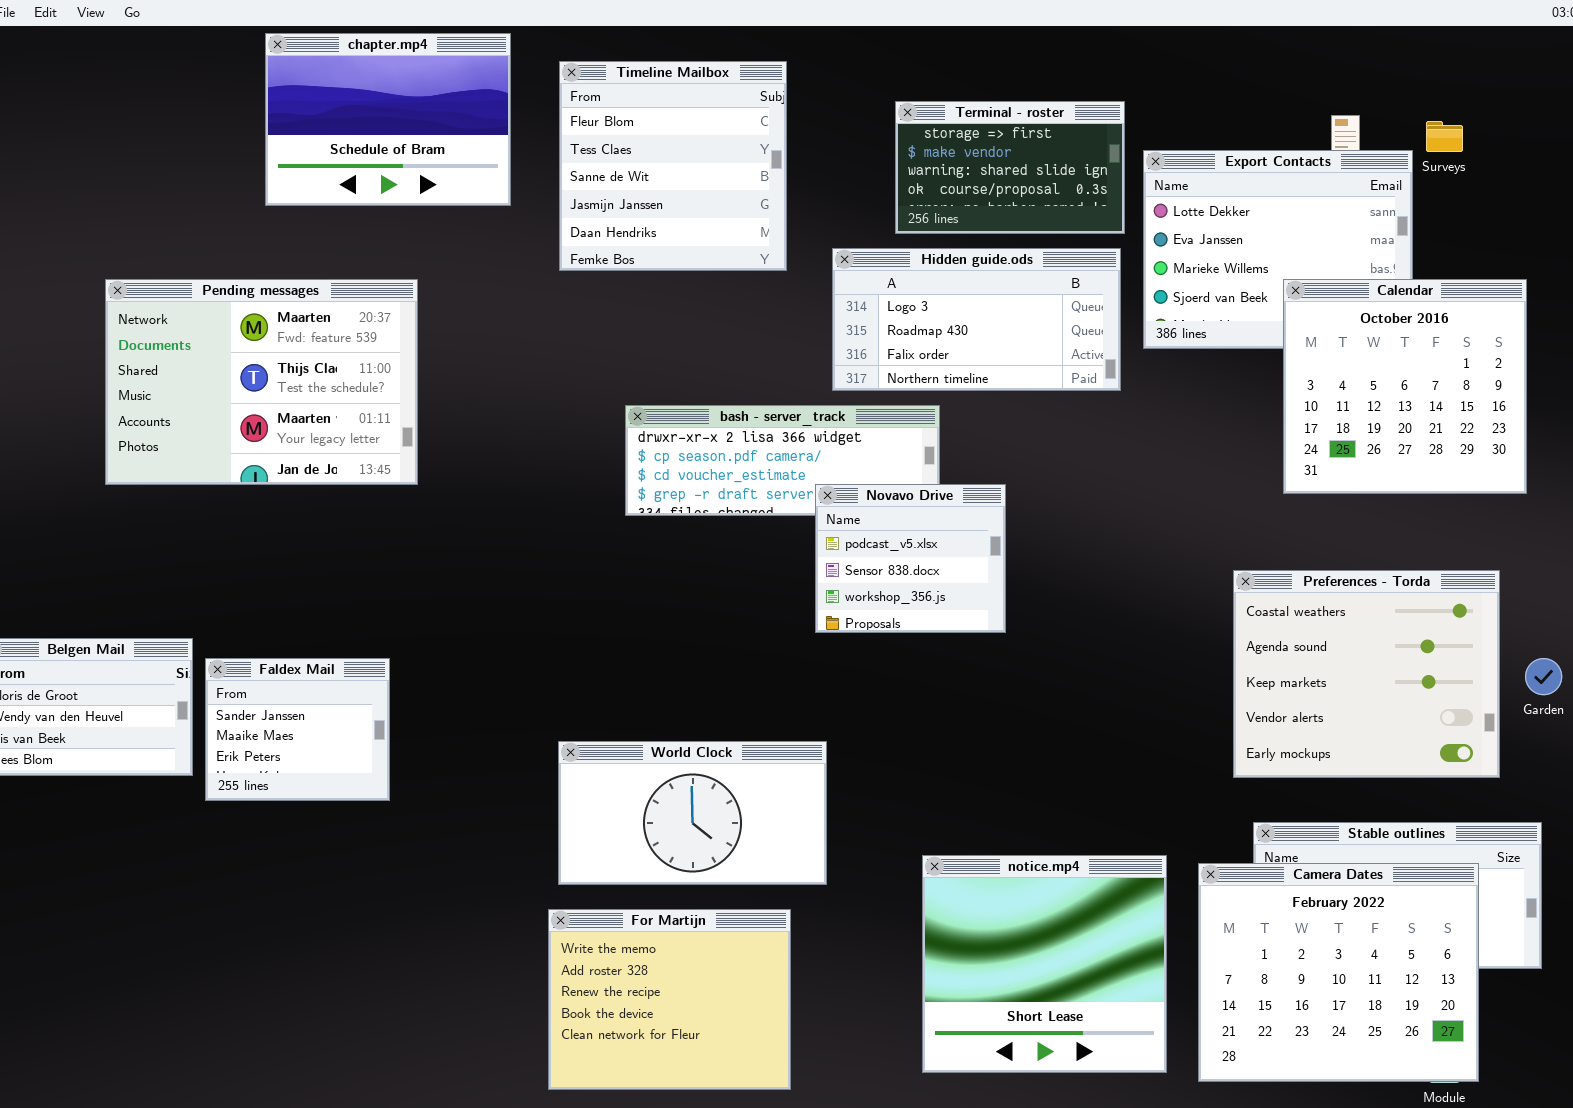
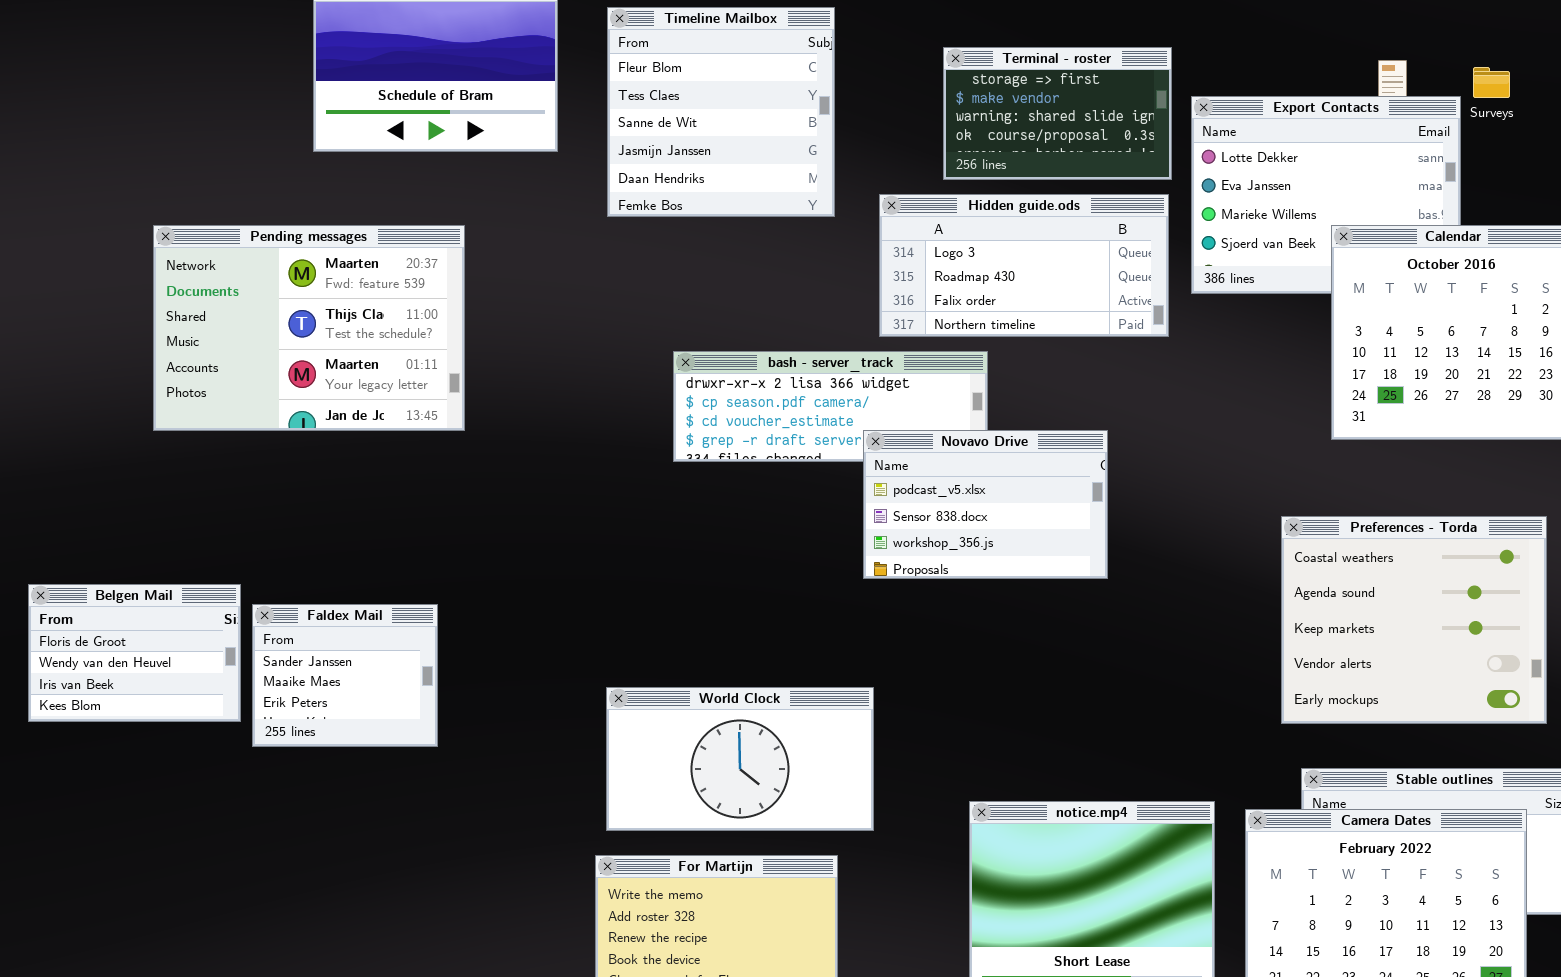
Novavo Drive: [815,484,1006,633] -> [863,430,1108,579], resized

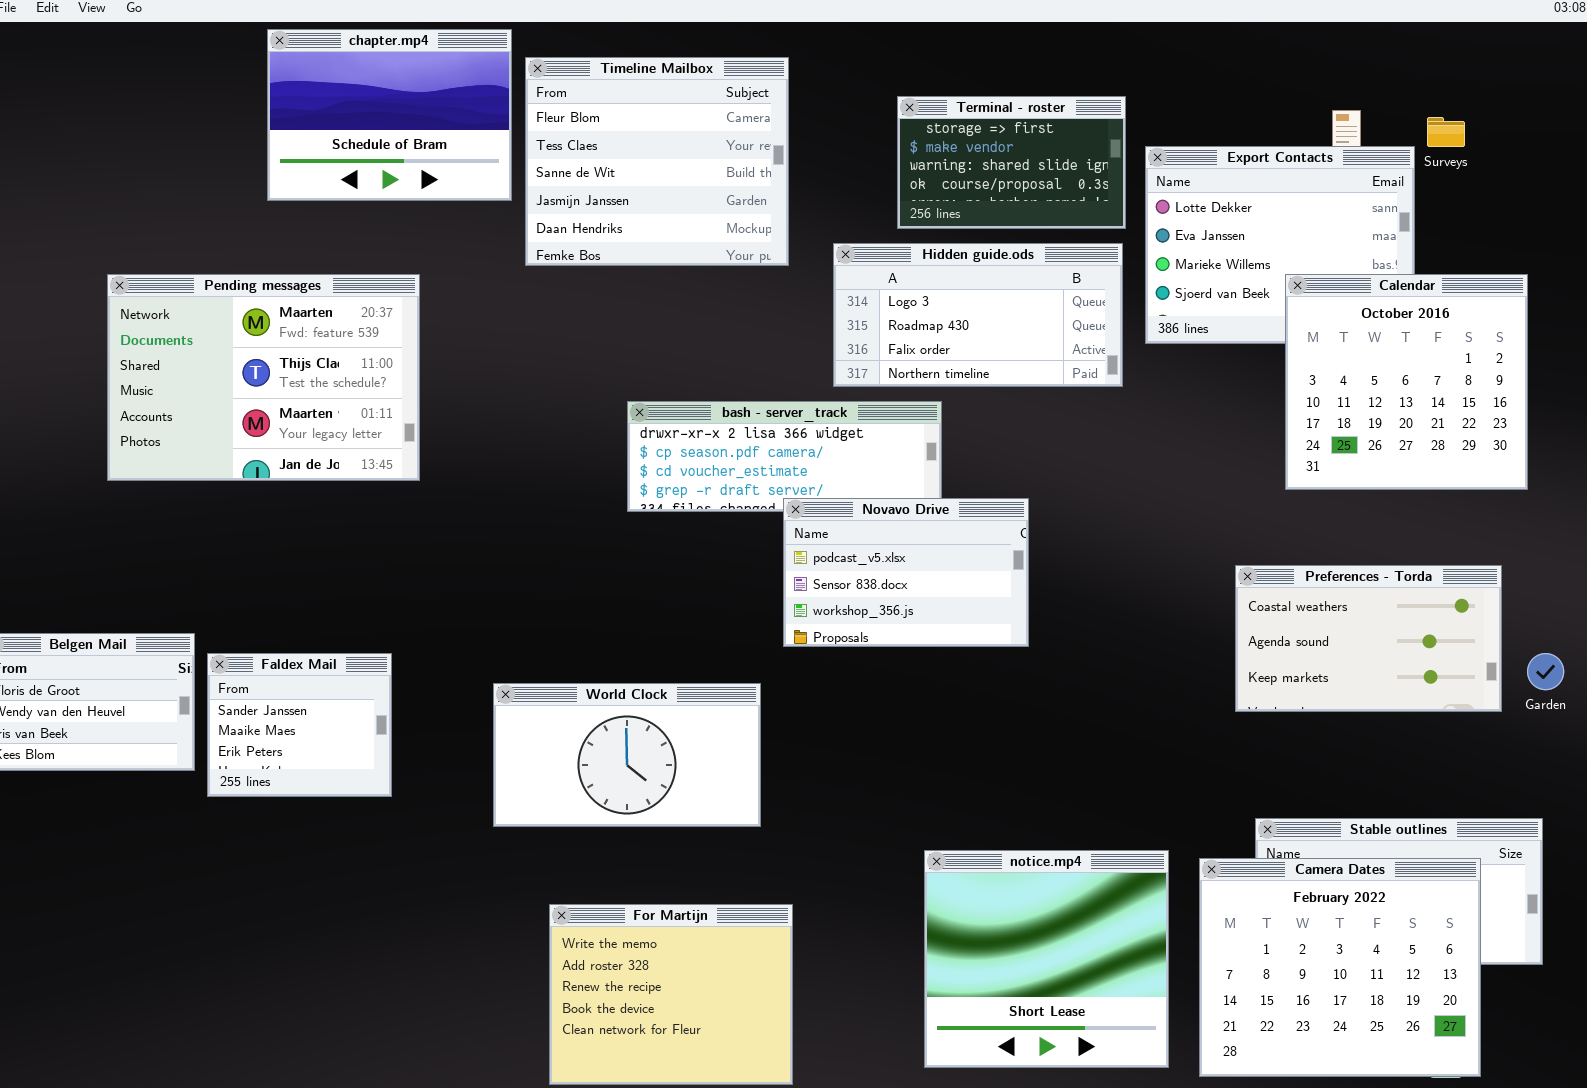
Timeline Mailbox: [607,7,835,217] -> [525,57,789,266], resized
Novavo Drive: [863,430,1108,579] -> [783,498,1029,647], moved
Preferences - Torda: [1281,516,1547,724] -> [1235,565,1502,712], resized
World Clock: [606,687,874,831] -> [493,683,761,827], moved

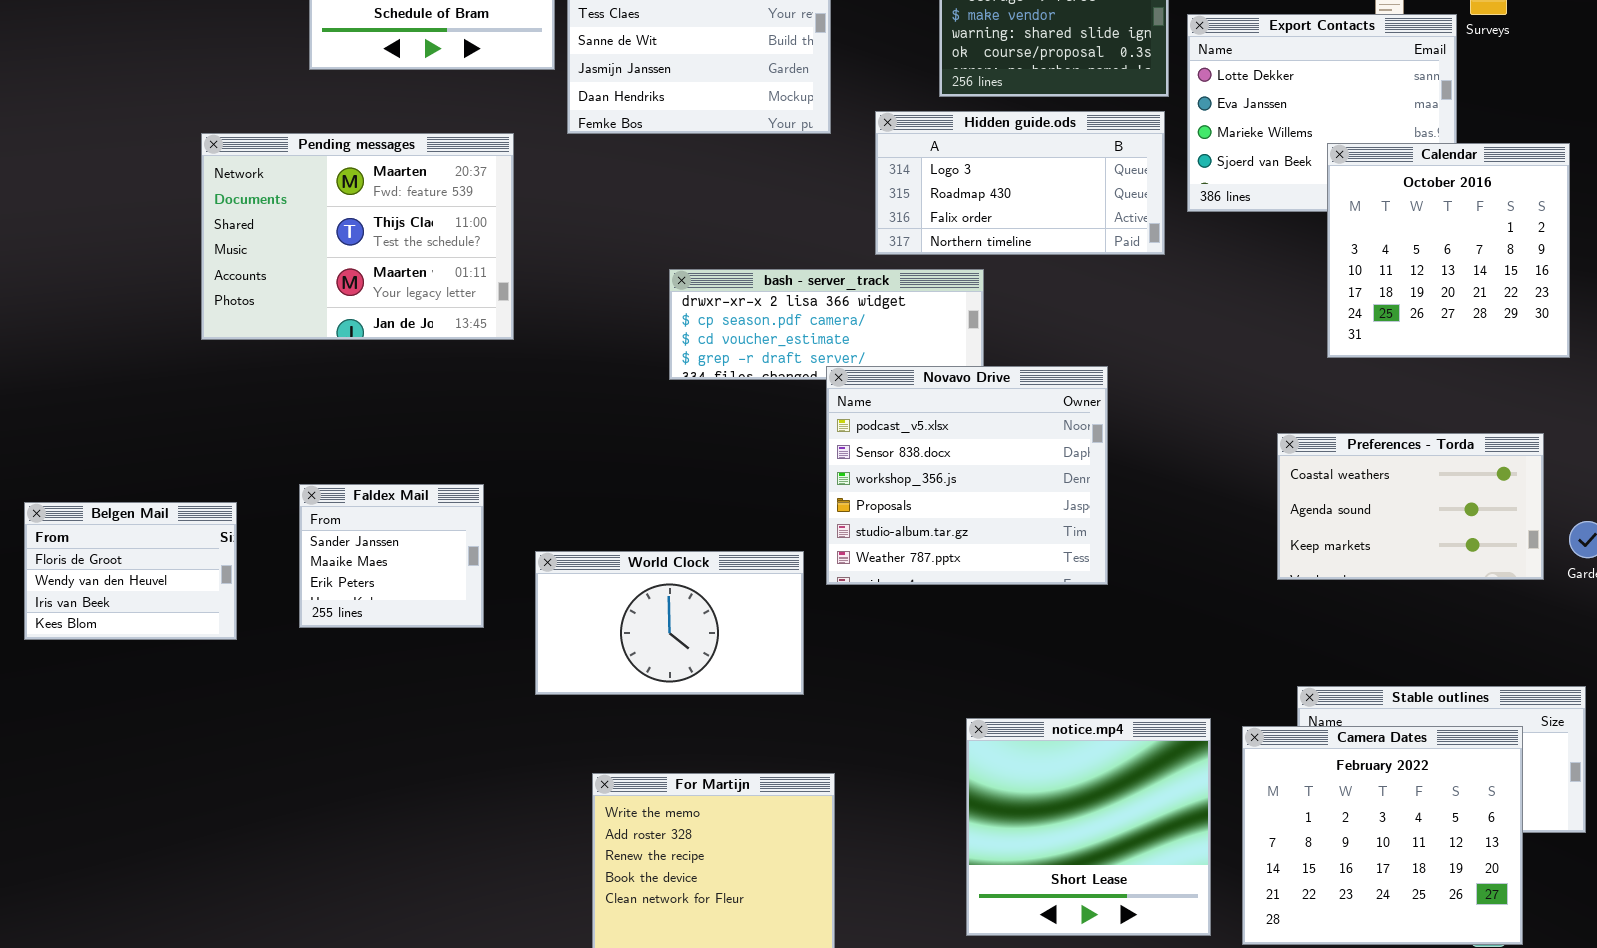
Pending messages: [107,274,420,481] -> [201,133,514,340], moved
Novavo Drive: [783,498,1029,647] -> [826,366,1108,585], resized
Faldex Mail: [207,653,392,797] -> [299,484,484,628], moved

